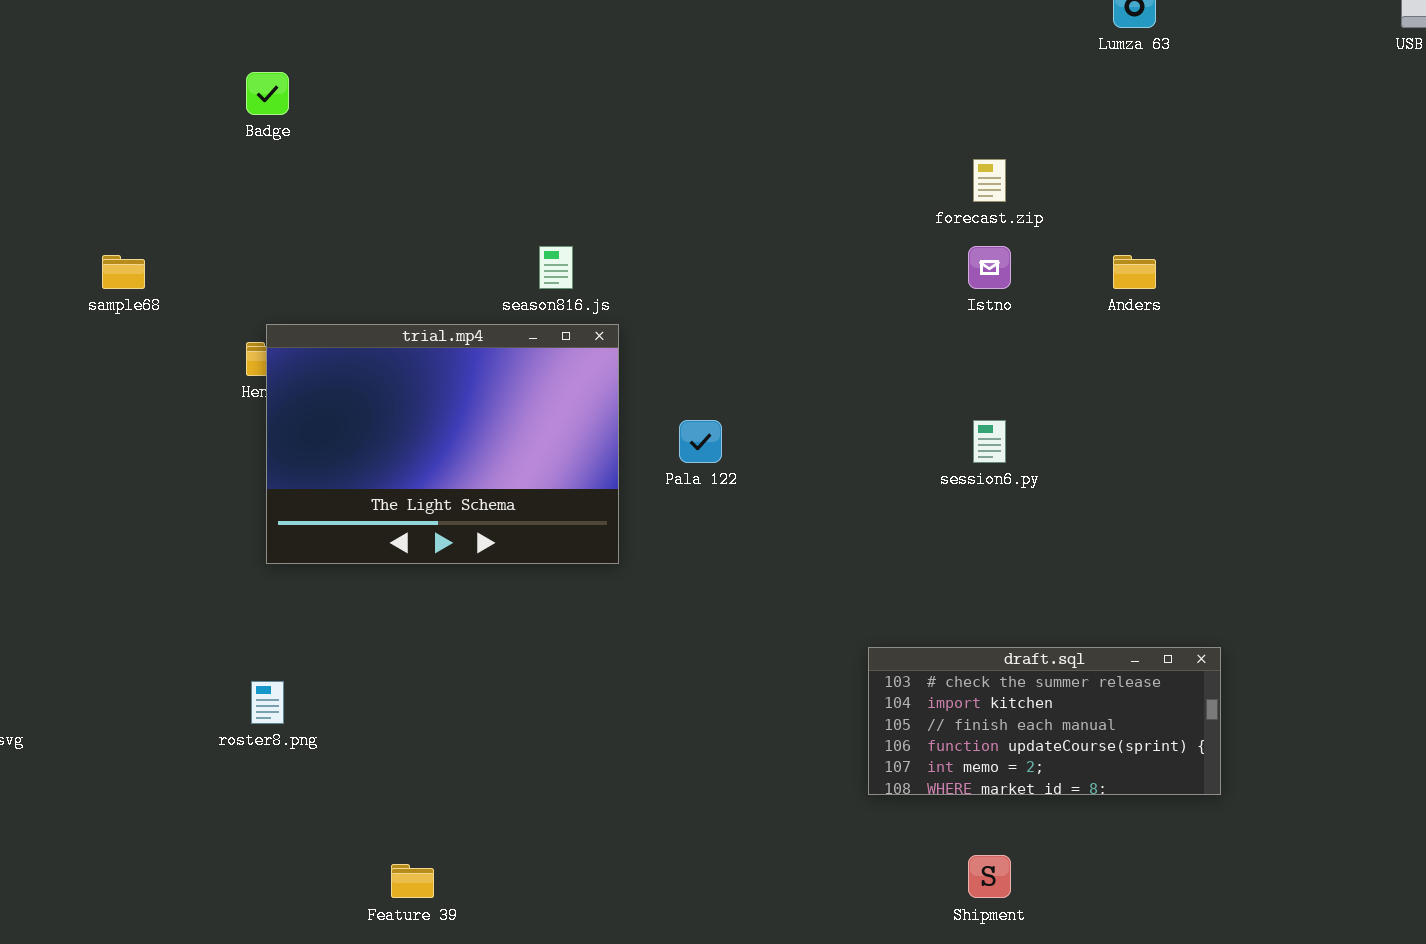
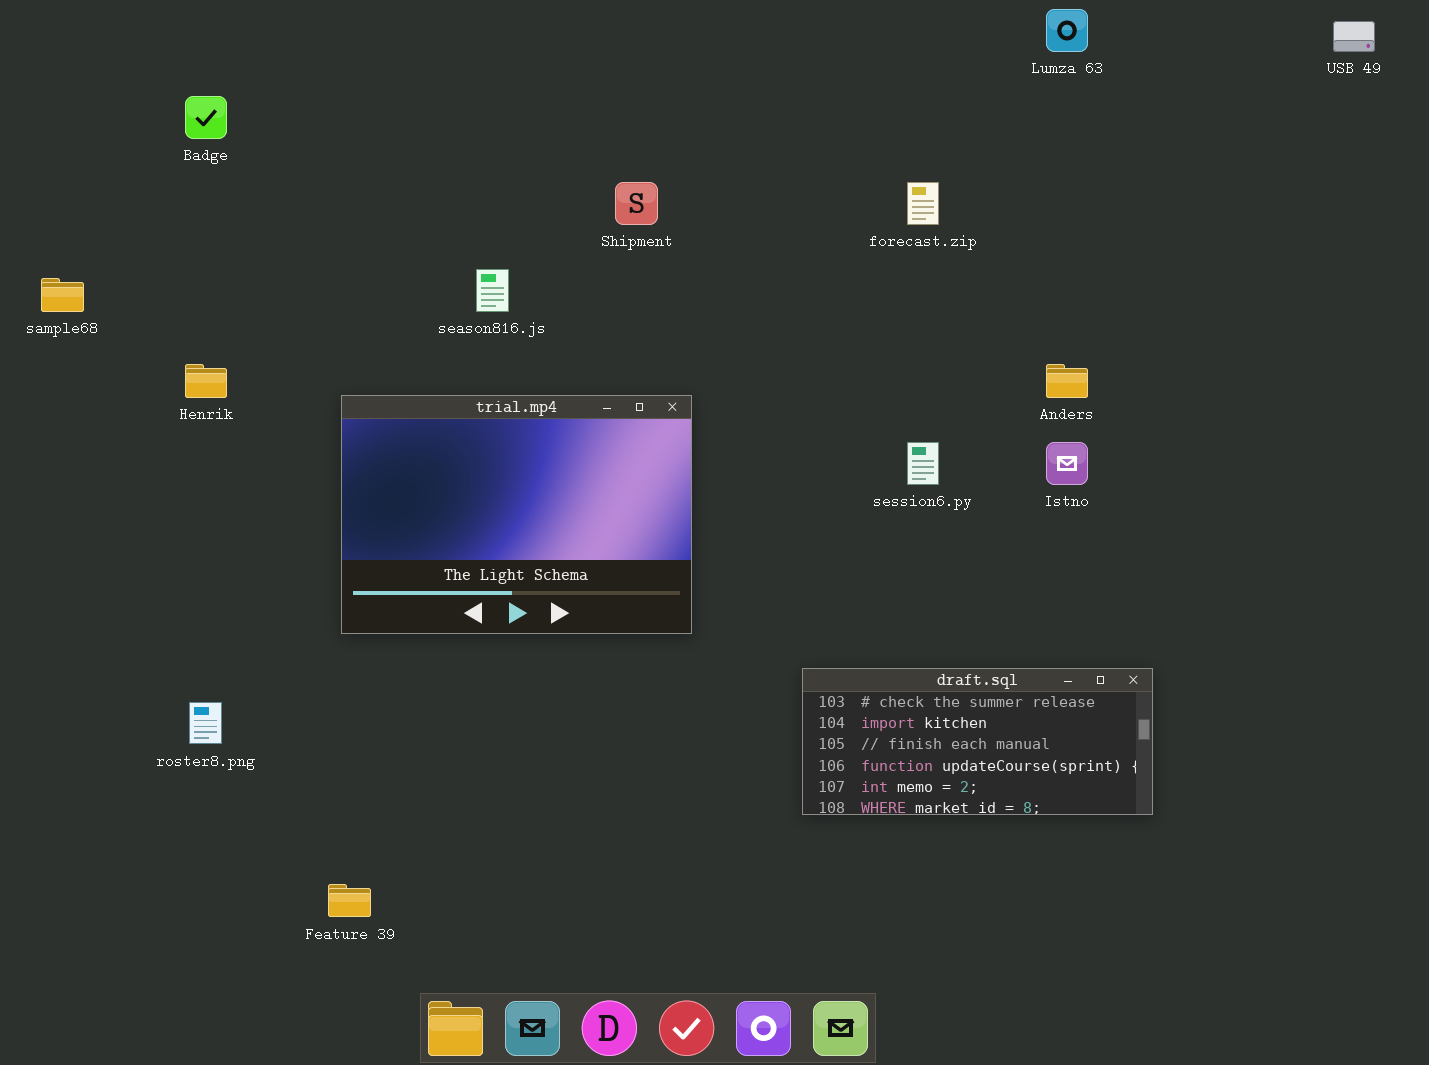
Istno: [968,246,1011,289] -> [1046,442,1088,485], moved
Anders: [1113,255,1156,289] -> [1046,364,1088,398], moved
trial.mp4: [266,324,619,564] -> [341,395,692,634], moved
Shipment: [968,855,1011,898] -> [615,182,658,225], moved

